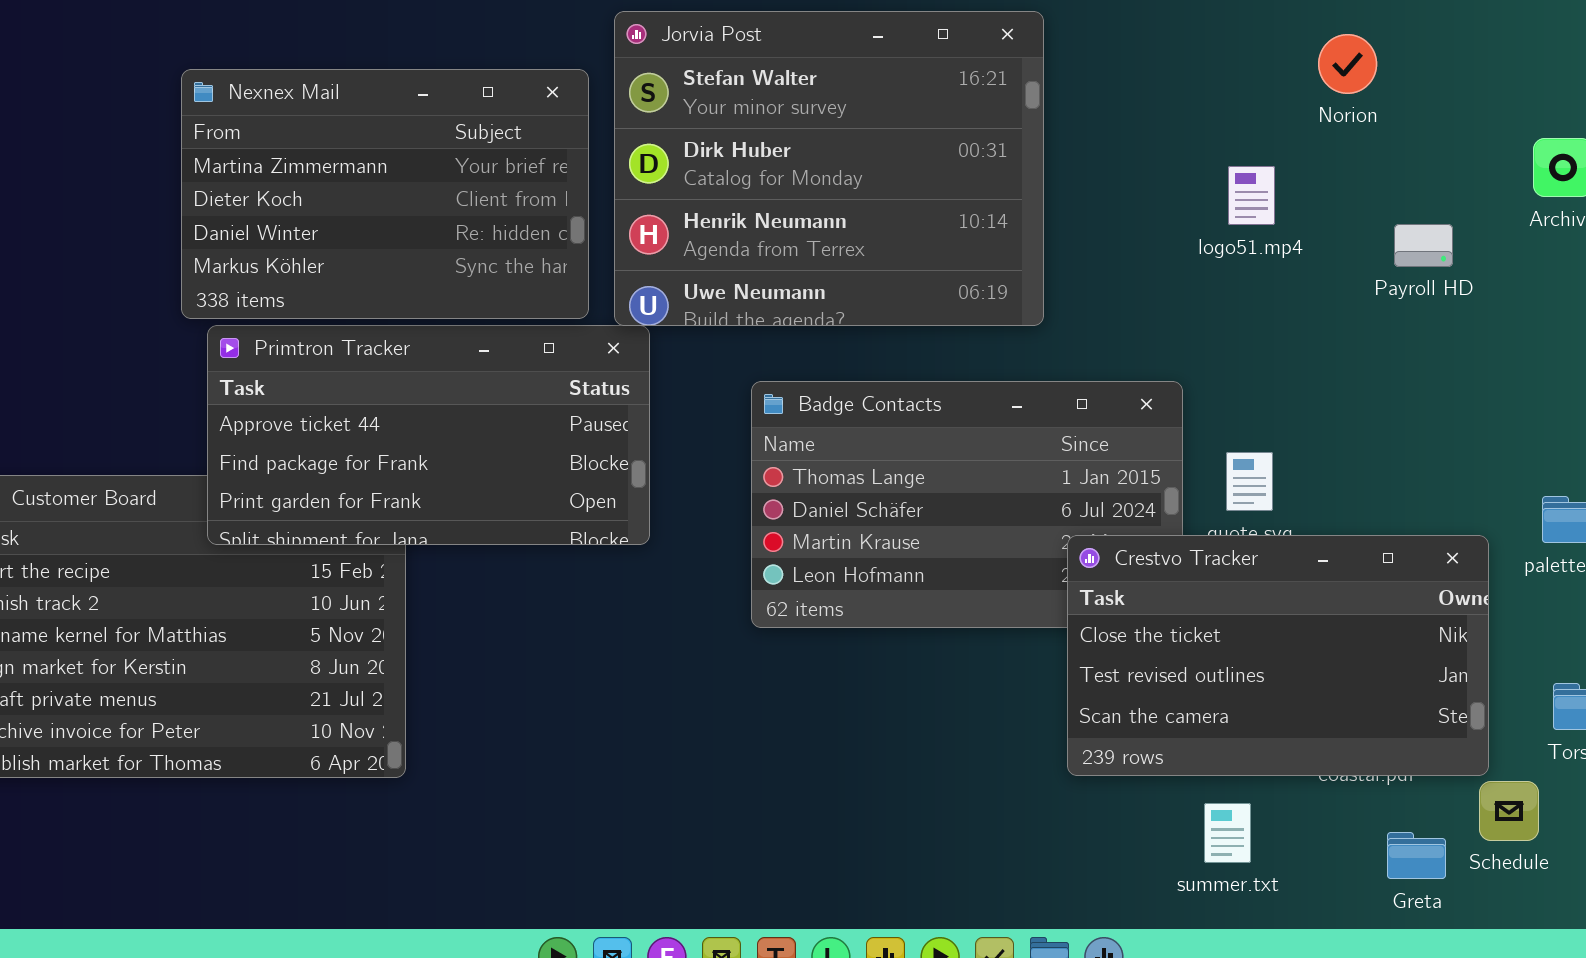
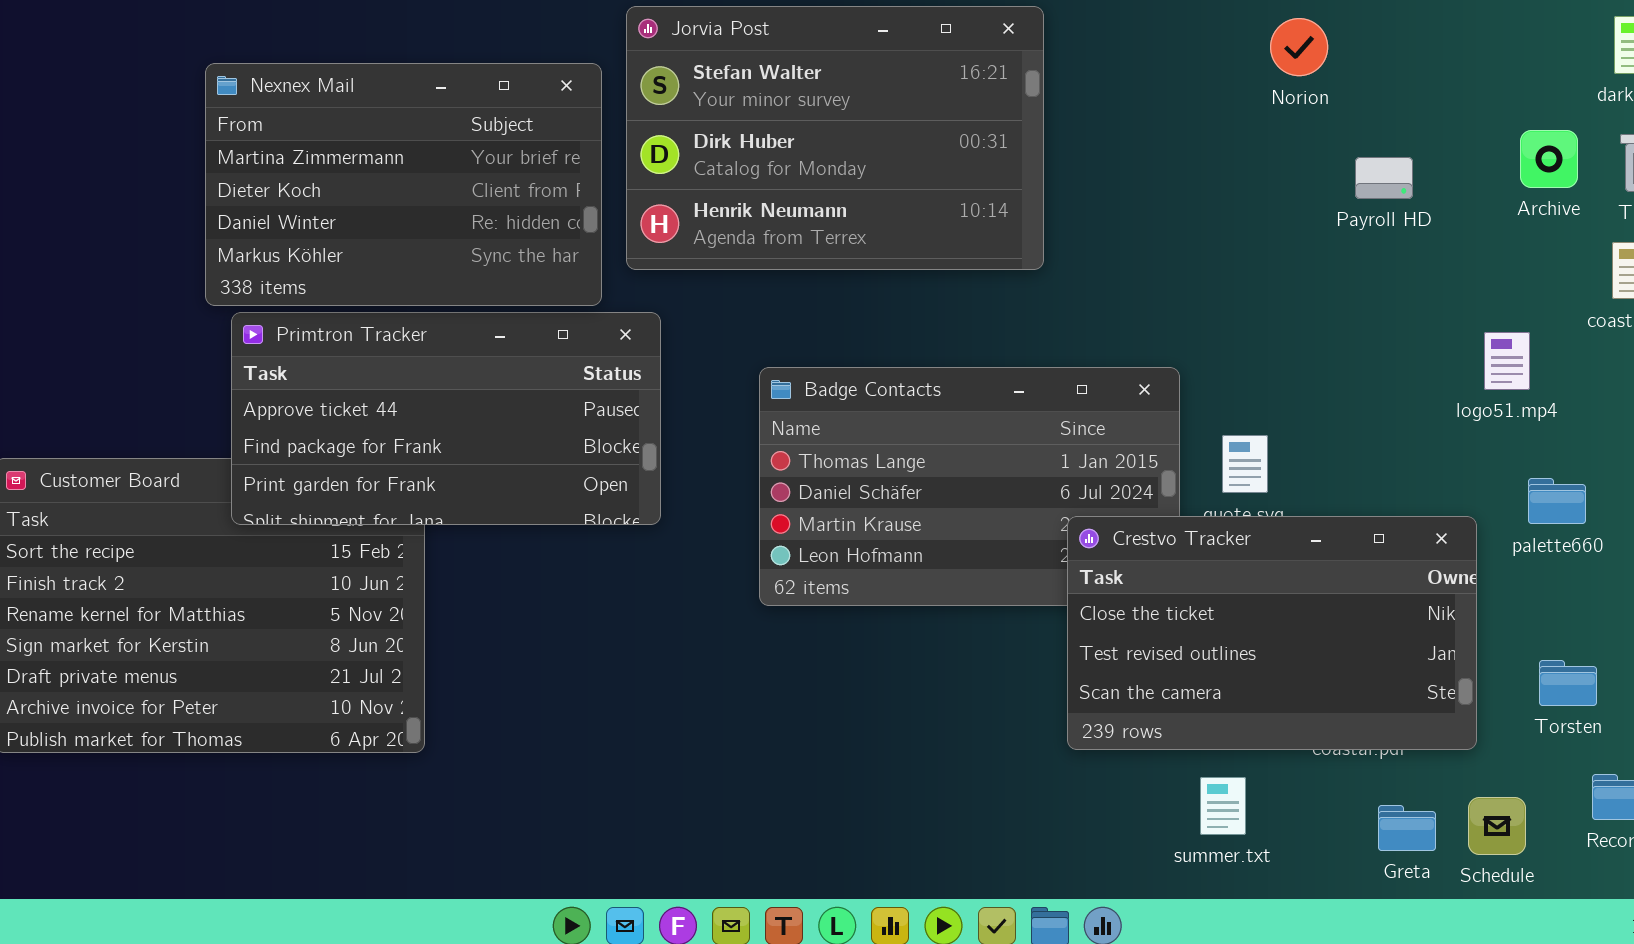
Jorvia Post: [614,11,1044,326] -> [626,6,1044,270], resized
Norion: [1318,34,1377,94] -> [1270,18,1328,76], moved
logo51.mp4: [1228,166,1275,225] -> [1484,332,1530,390], moved
Payroll HD: [1394,224,1453,267] -> [1355,157,1413,199], moved
Schedule: [1479,781,1539,841] -> [1468,797,1526,855], moved

